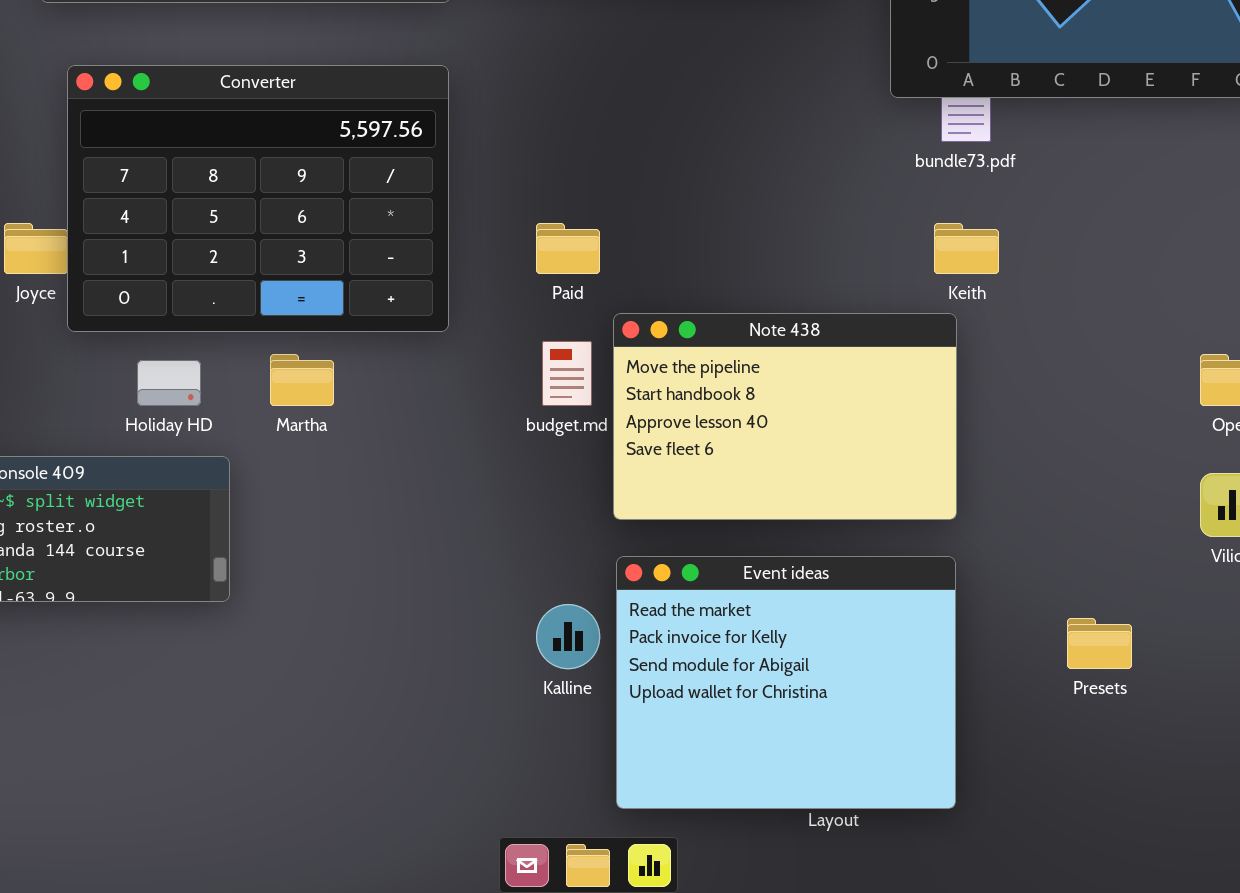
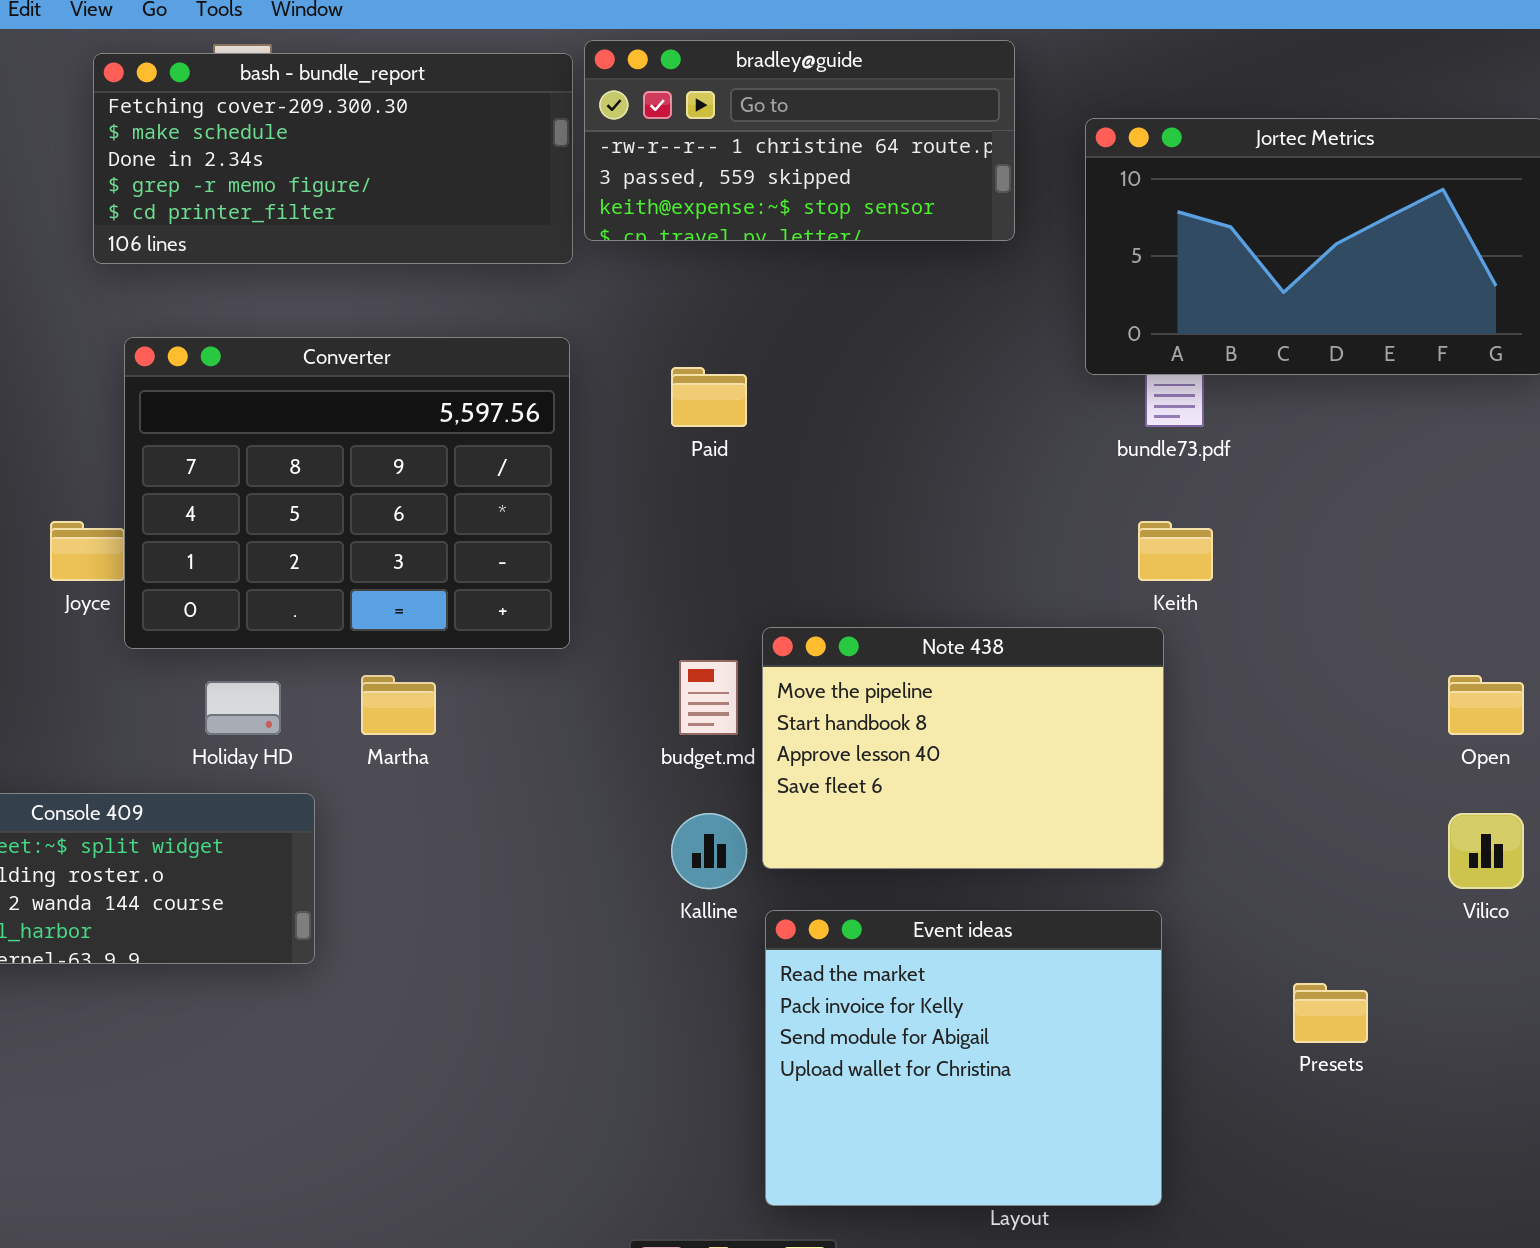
Paid: [536,223,600,274] -> [671,367,747,427], moved
Kalline: [536,604,600,669] -> [671,813,747,889], moved

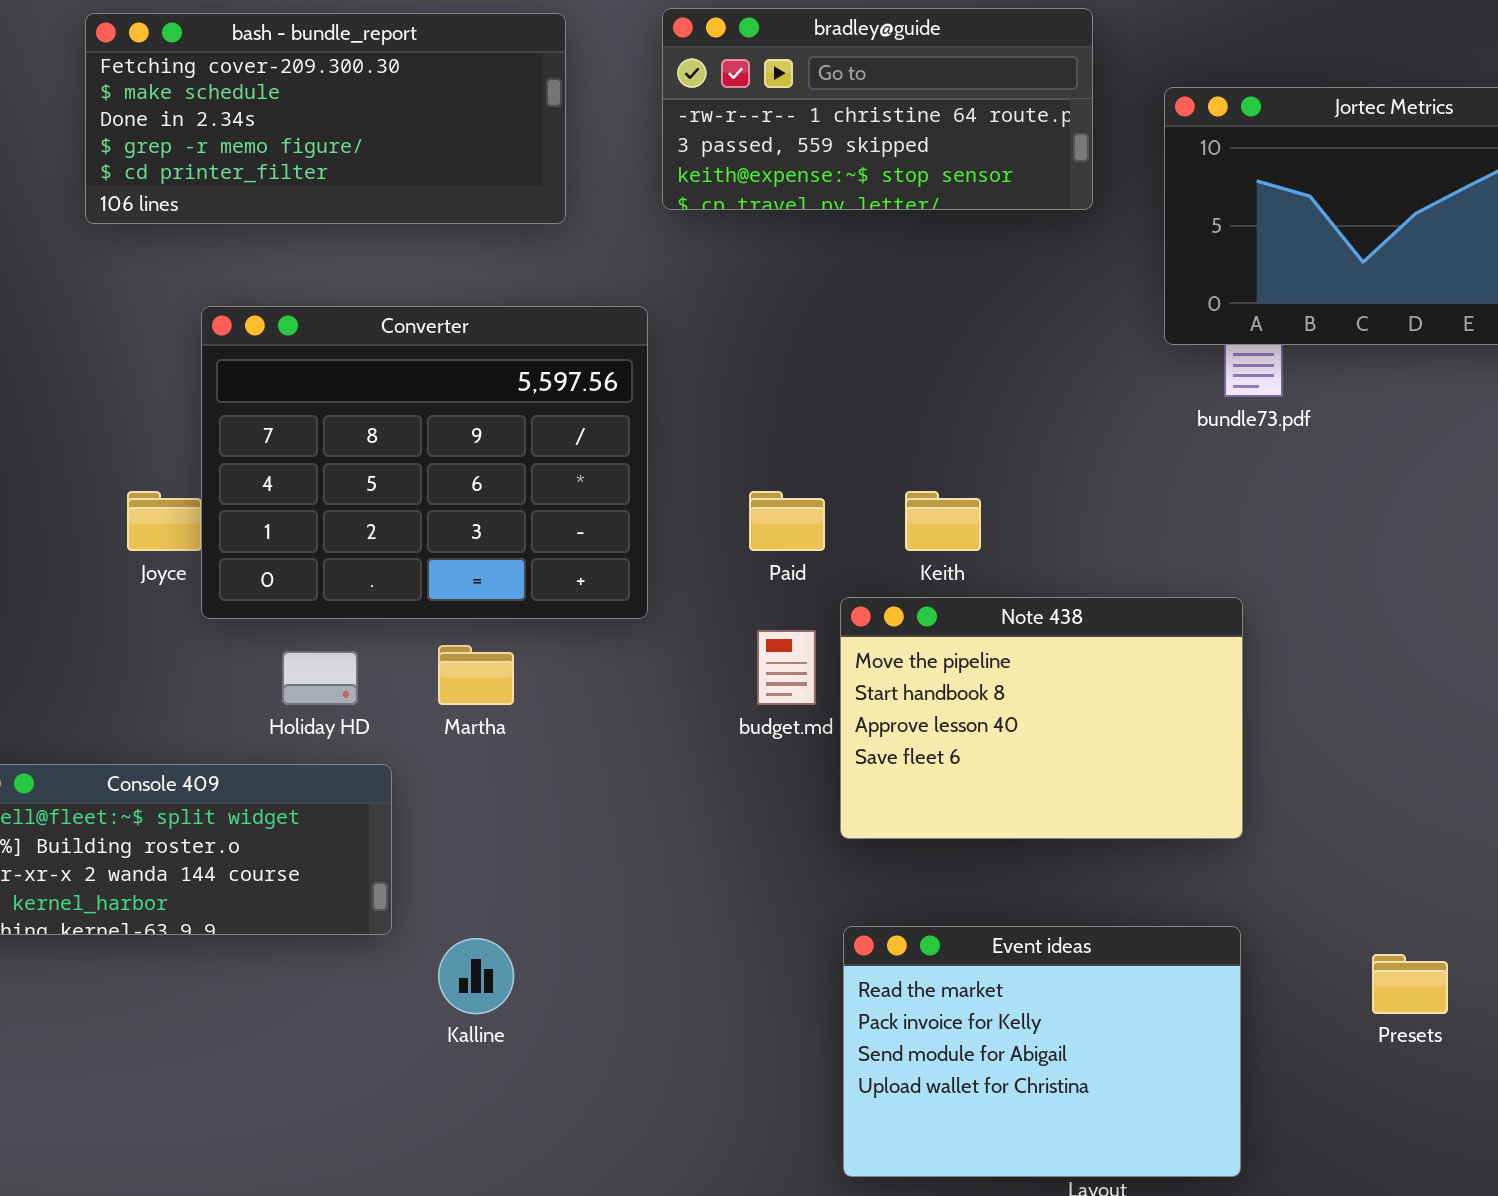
bash - bundle_report: [93,53,573,264] -> [85,13,566,224], moved
Paid: [671,367,747,427] -> [749,491,825,551], moved
Keith: [1138,521,1213,581] -> [905,491,981,551], moved
Kalline: [671,813,747,889] -> [438,938,514,1014], moved
Event ideas: [765,910,1162,1206] -> [843,926,1241,1177], resized

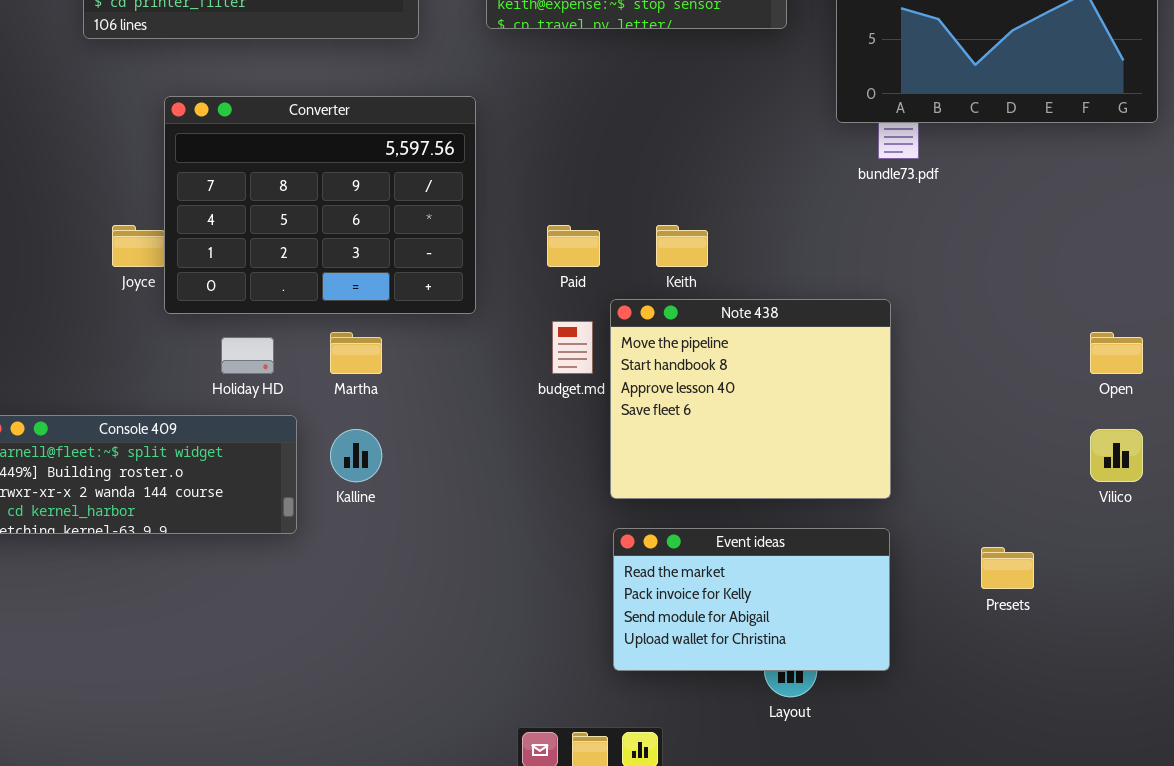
Note 438: [840,597,1243,839] -> [610,299,891,499], resized
Event ideas: [843,926,1241,1177] -> [613,528,890,671], resized
Kalline: [438,938,514,1014] -> [330,429,382,482], moved

